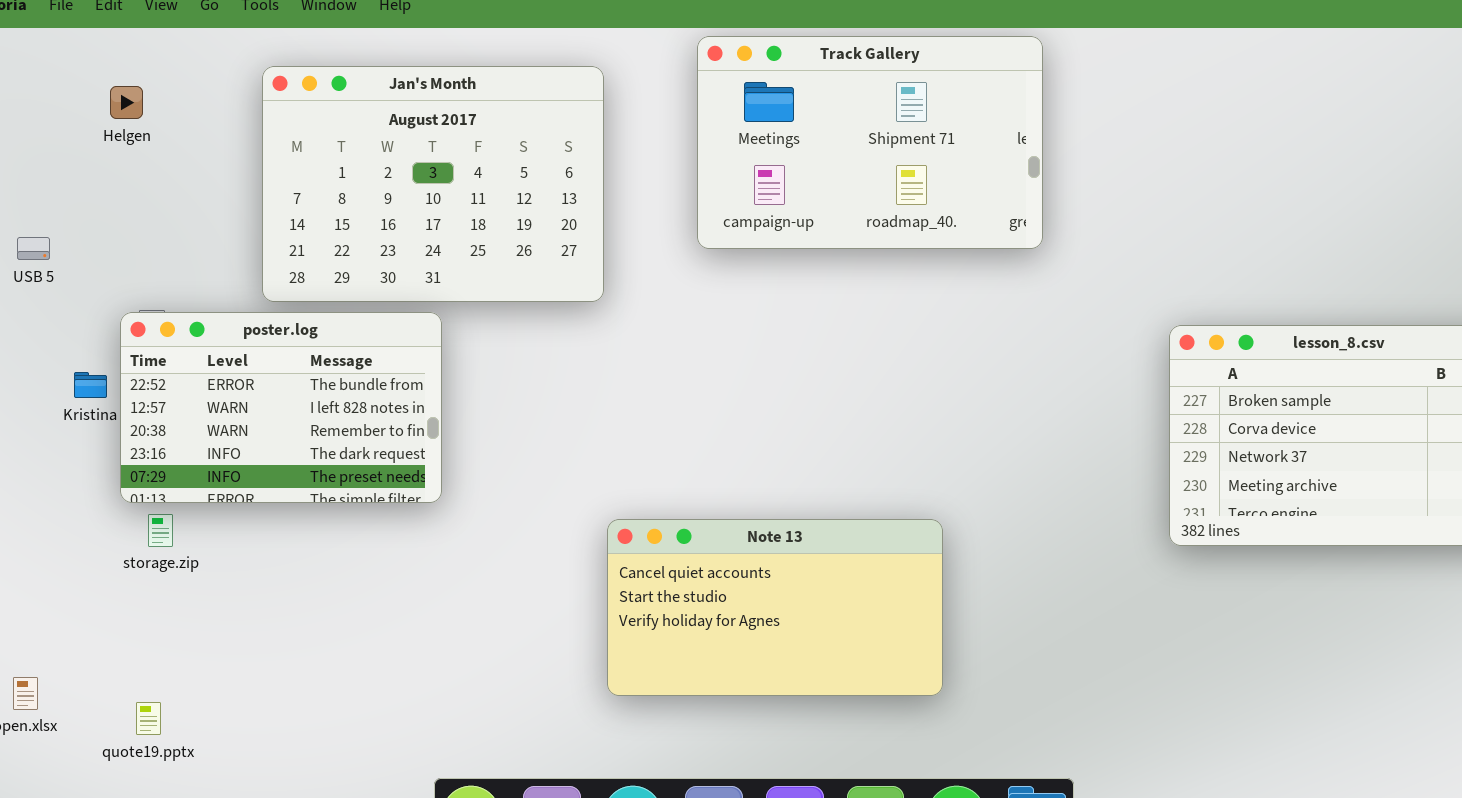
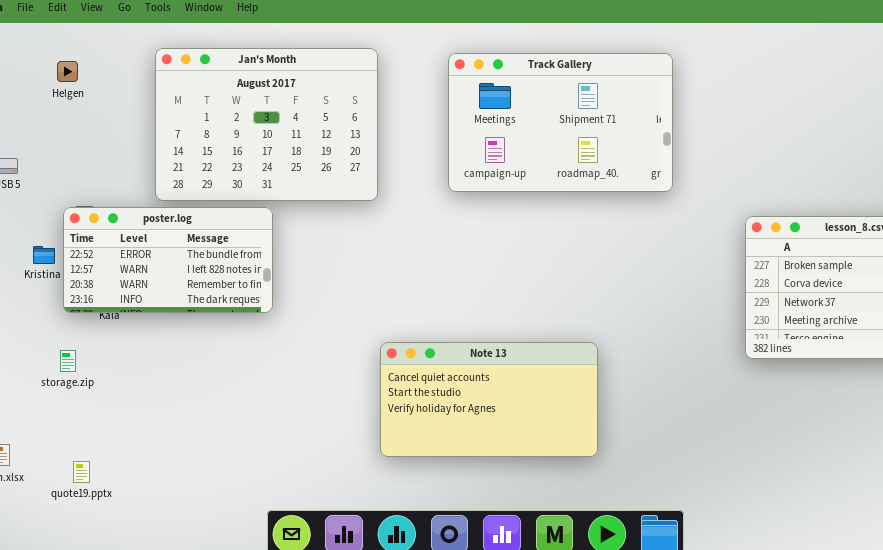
Track Gallery: [697,36,1043,249] -> [448,53,673,192], moved
poster.log: [120,312,442,503] -> [63,207,273,313], resized
storage.zip: [148,514,173,547] -> [60,350,76,372], moved

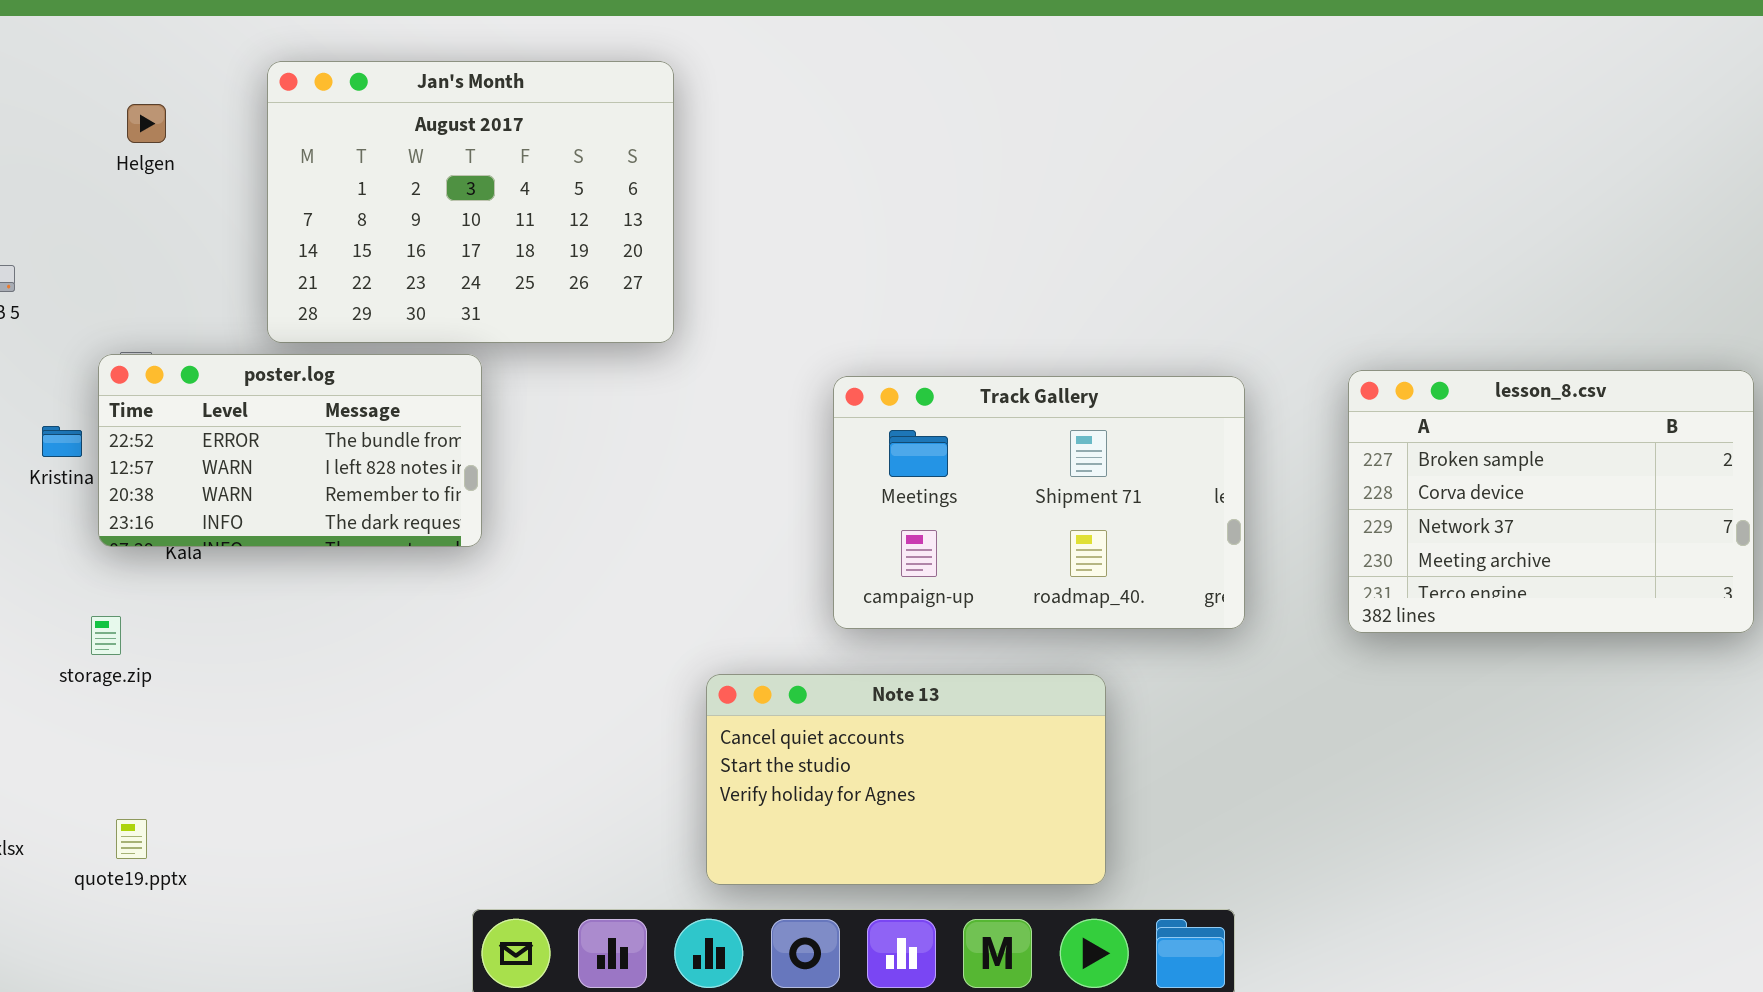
Track Gallery: [448,53,673,192] -> [833,376,1245,629], moved
Helgen: [57,61,78,82] -> [127,104,166,143], moved
Note 13: [380,342,598,457] -> [706,674,1106,885], moved

